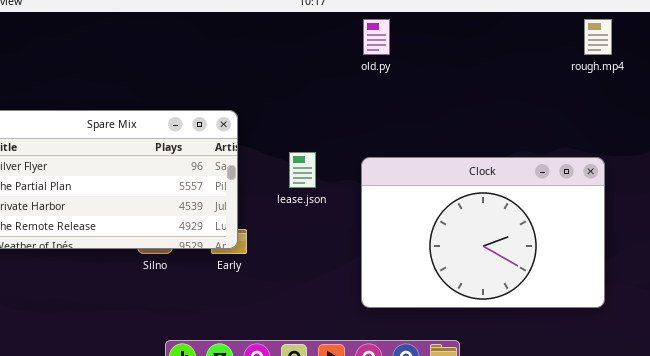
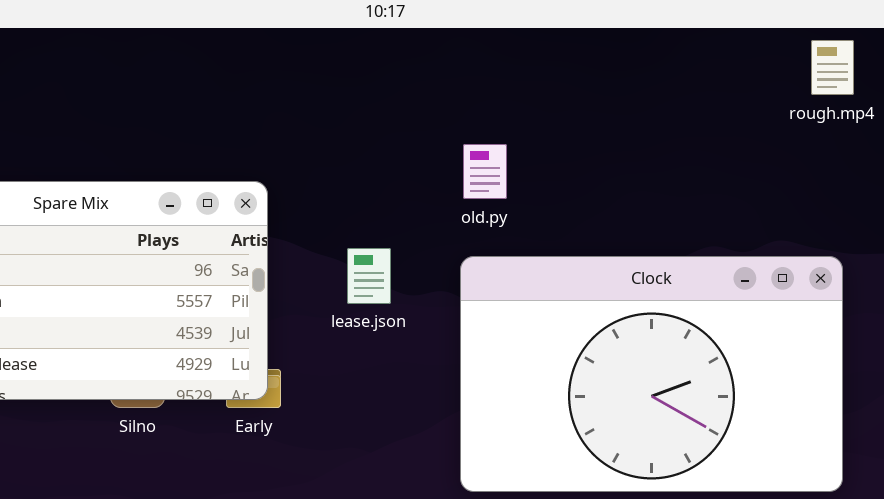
old.py: [363,19,390,55] -> [463,144,507,199], moved

